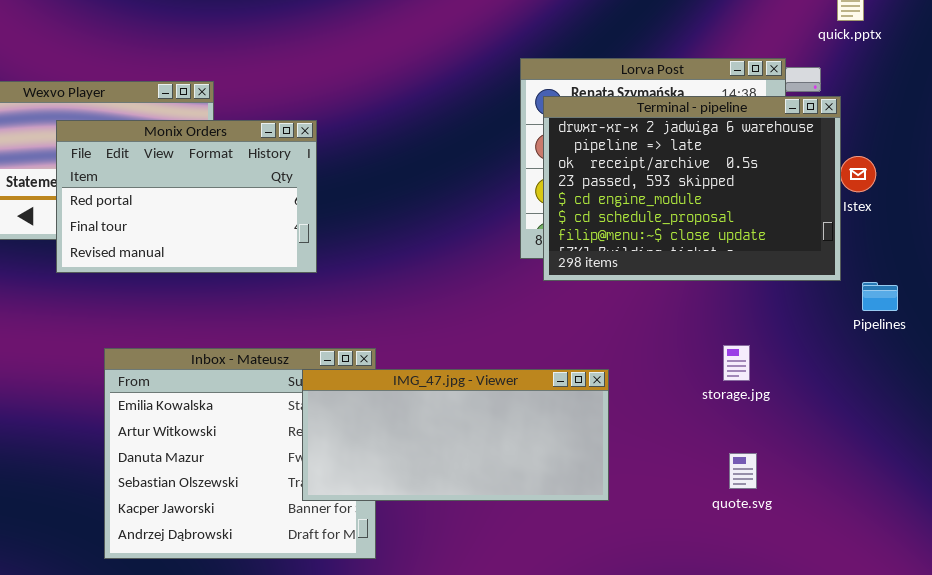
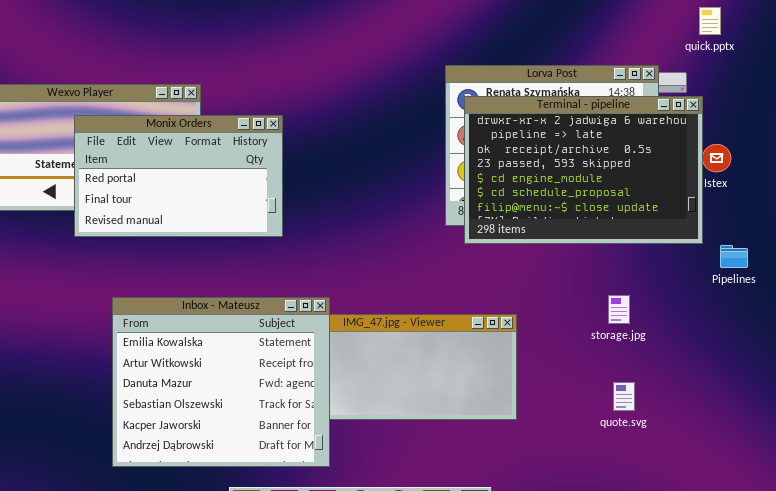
Inbox - Mateusz: [104,348,376,559] -> [112,297,330,467], raised

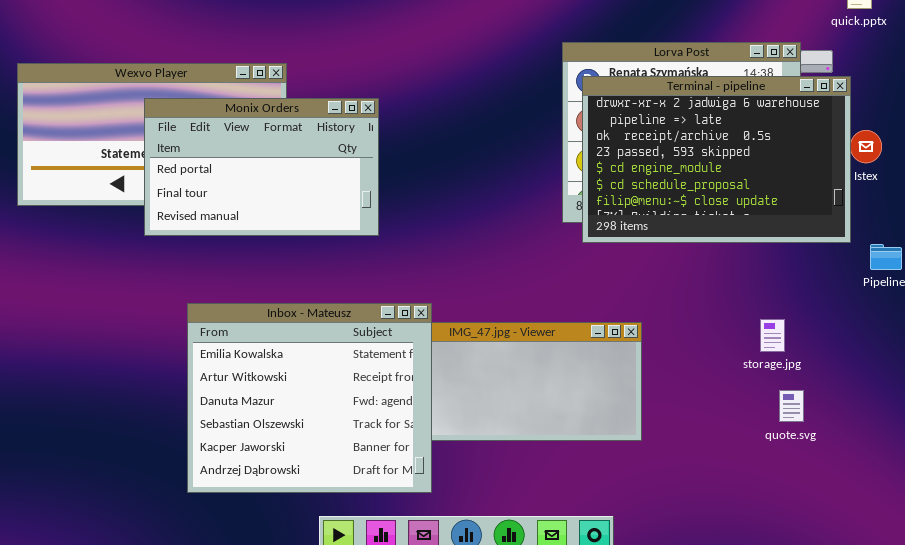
storage.jpg: [608,295,630,324] -> [760,319,785,352], moved
quote.svg: [613,382,635,411] -> [779,390,804,422], moved

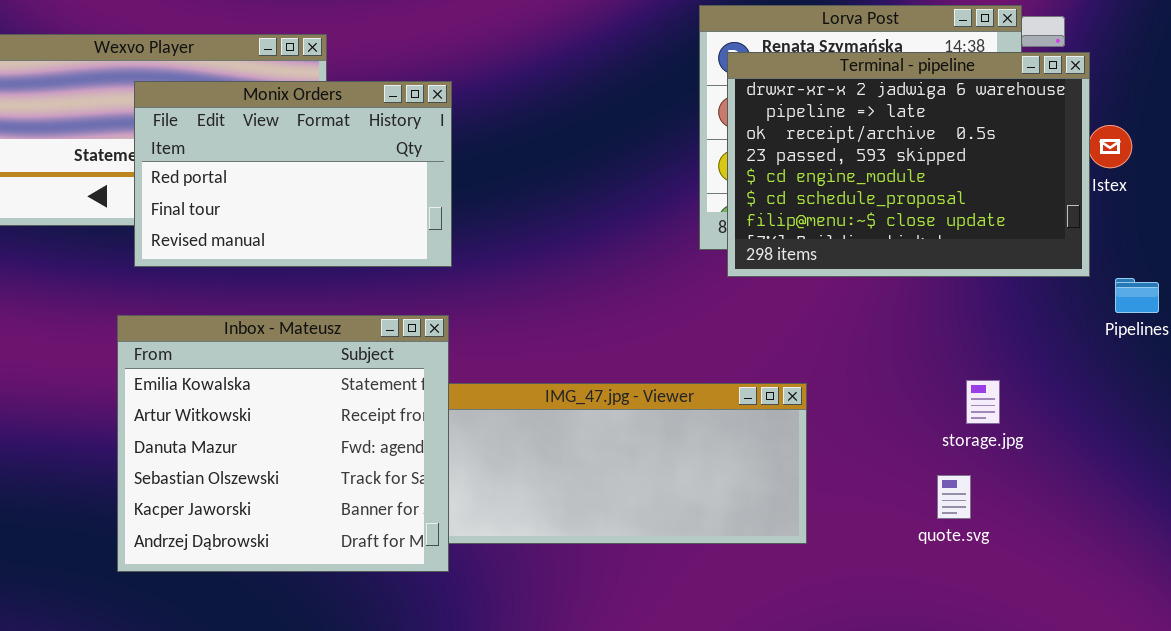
Inbox - Mateusz: [187,303,432,493] -> [117,315,449,572], moved
quote.svg: [779,390,804,422] -> [937,475,971,519], moved

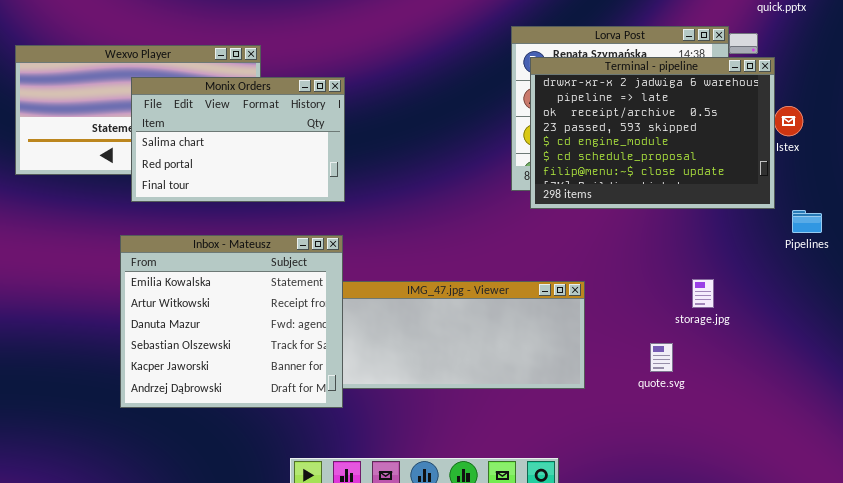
Monix Orders: [134,81,452,267] -> [131,77,345,202], scrolled up 1 row
quote.svg: [937,475,971,519] -> [650,343,673,372], moved

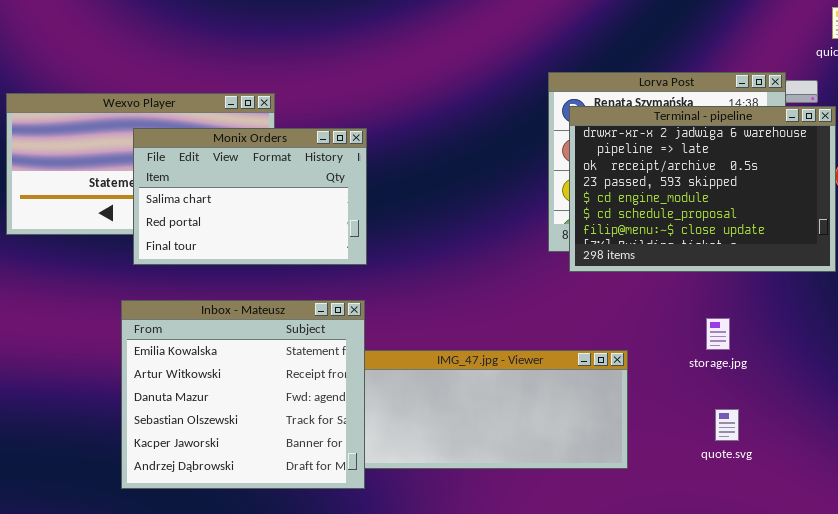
storage.jpg: [692,279,714,308] -> [706,318,730,350], moved
quote.svg: [650,343,673,372] -> [715,409,739,441], moved

